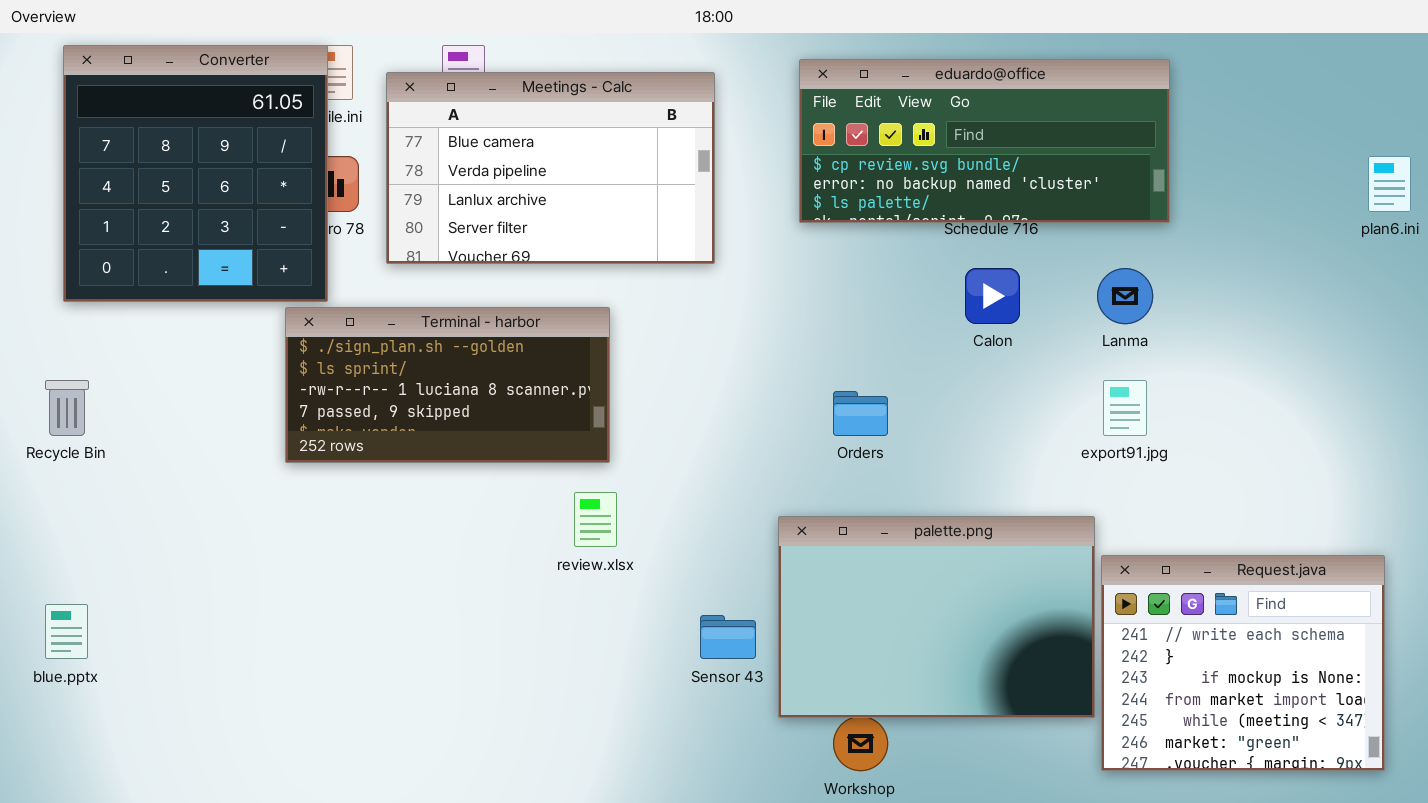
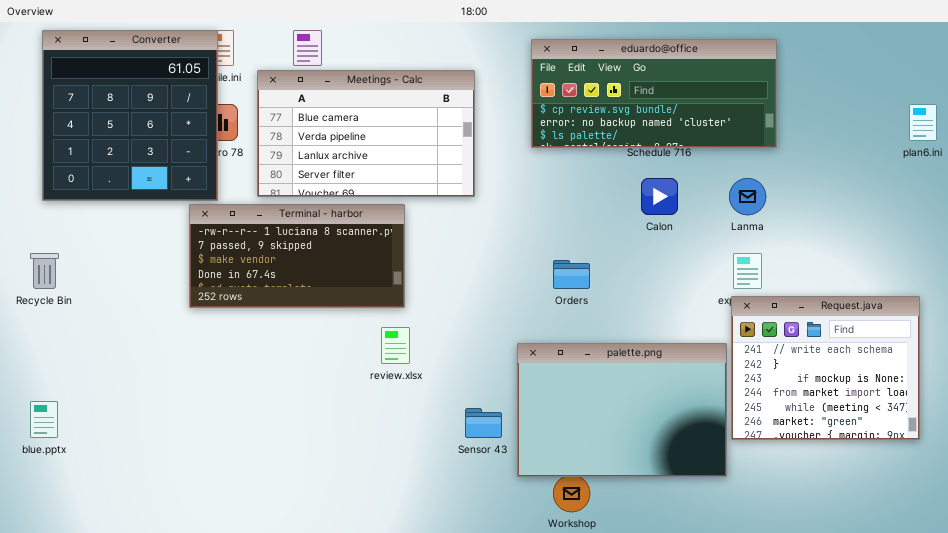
Meetings - Calc: [386,72,715,264] -> [257,70,475,197], moved
Terminal - harbor: [285,307,610,463] -> [189,204,405,308], scrolled down 2 rows
Request.java: [1101,555,1385,771] -> [731,296,920,440], moved

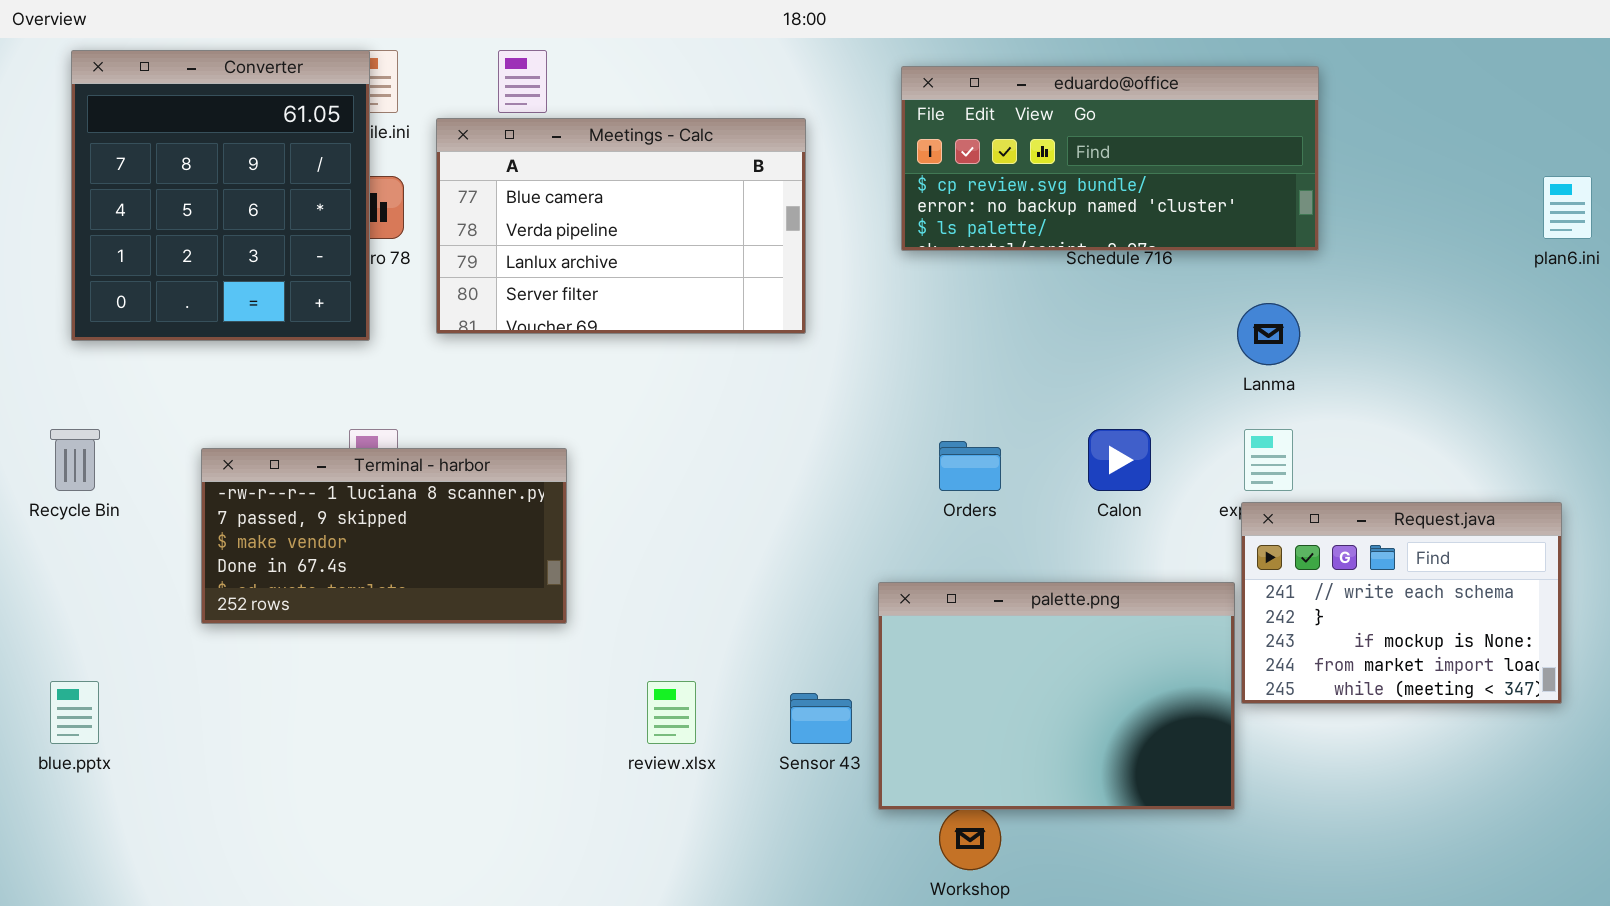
Calon: [641,178,678,215] -> [1088,429,1151,491], moved
Terminal - harbor: [189,204,405,308] -> [201,448,567,624], moved
Request.java: [731,296,920,440] -> [1241,502,1562,704], resized
review.xlsx: [381,327,410,364] -> [647,681,696,744], moved

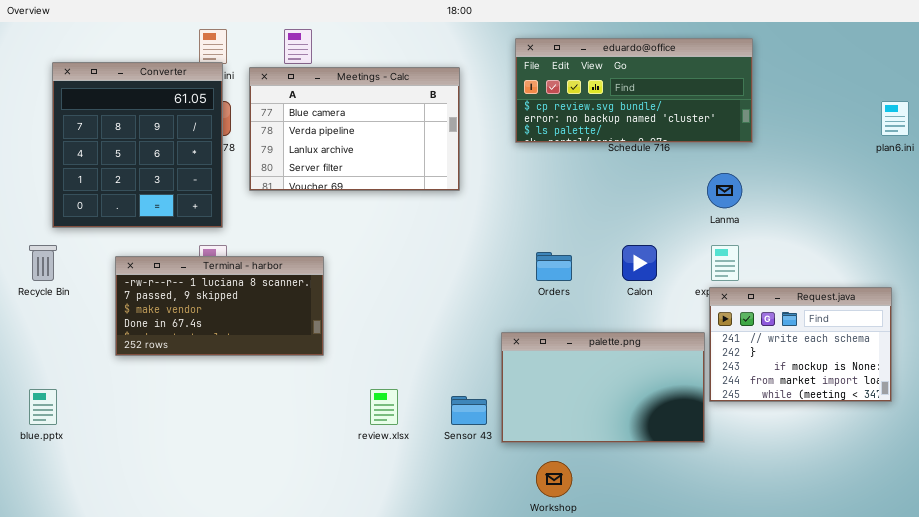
Converter: [71,50,370,341] -> [52,62,223,228], moved
palette.png: [878,582,1235,810] -> [501,332,705,443], resized

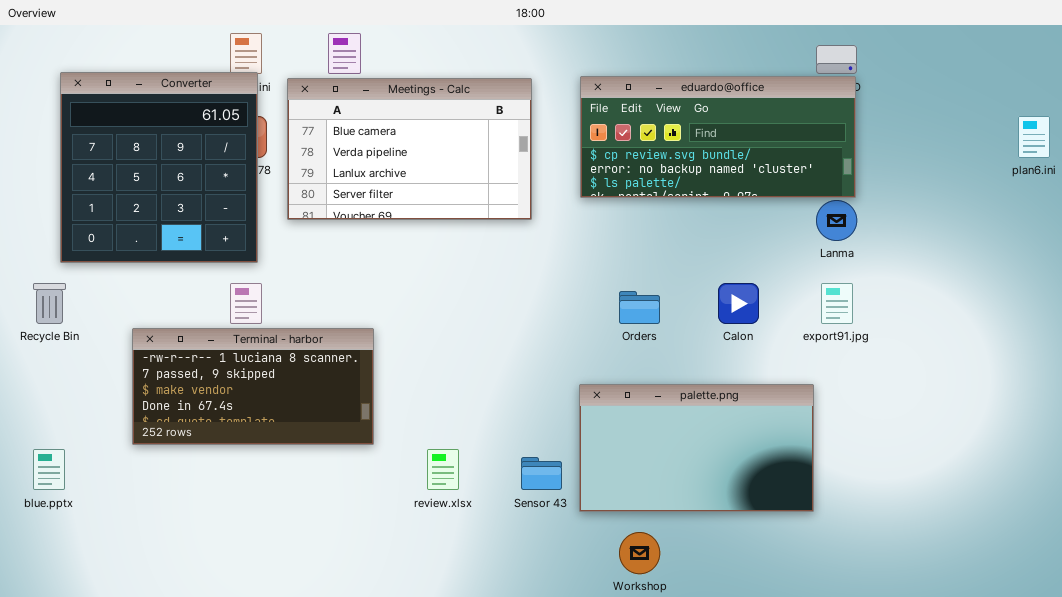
eduardo@office: [515,38,753,143] -> [580,76,856,198], moved
Terminal - harbor: [115,256,324,356] -> [132,328,374,445], moved
Request.java: [709,287,892,402] -> none, closed

